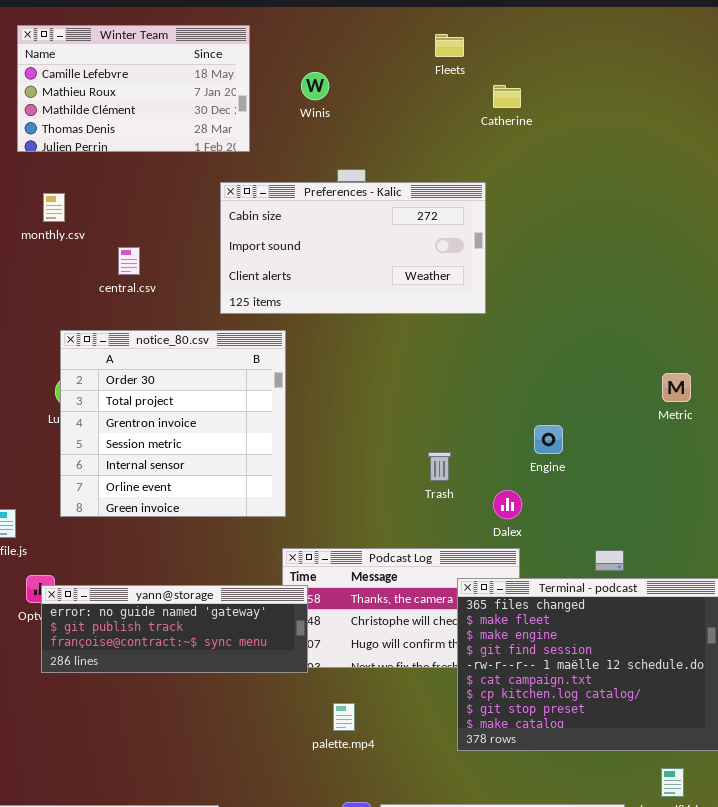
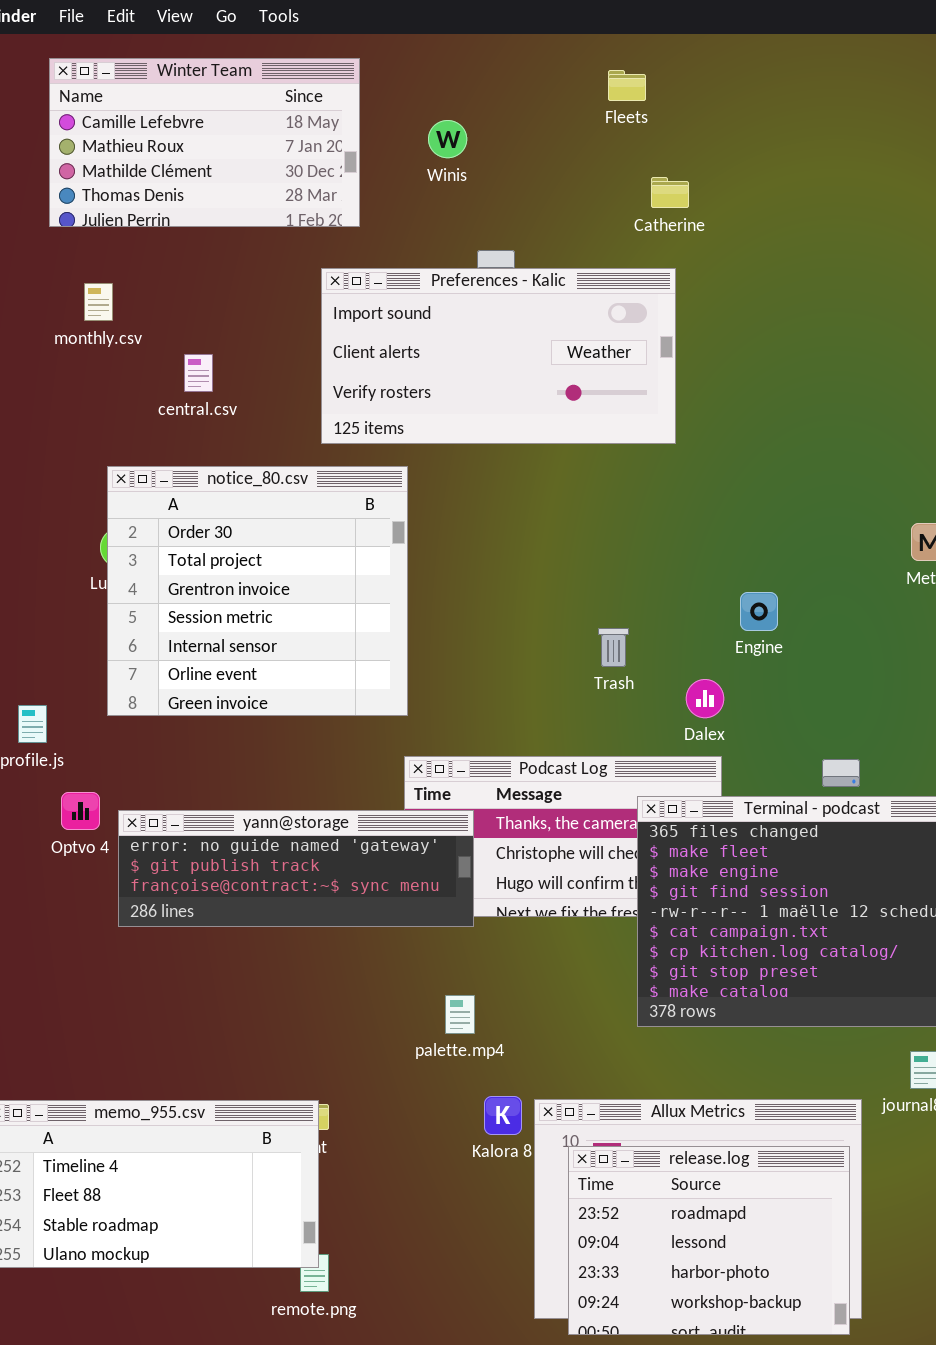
Catherine: [493,85,521,108] -> [651,177,689,208], moved
Preferences - Kalic: [220,182,486,314] -> [321,268,676,444], scrolled down 1 row
yann@storage: [41,585,308,673] -> [118,810,474,927], moved
palette.mp4: [333,703,355,731] -> [445,995,475,1034], moved

